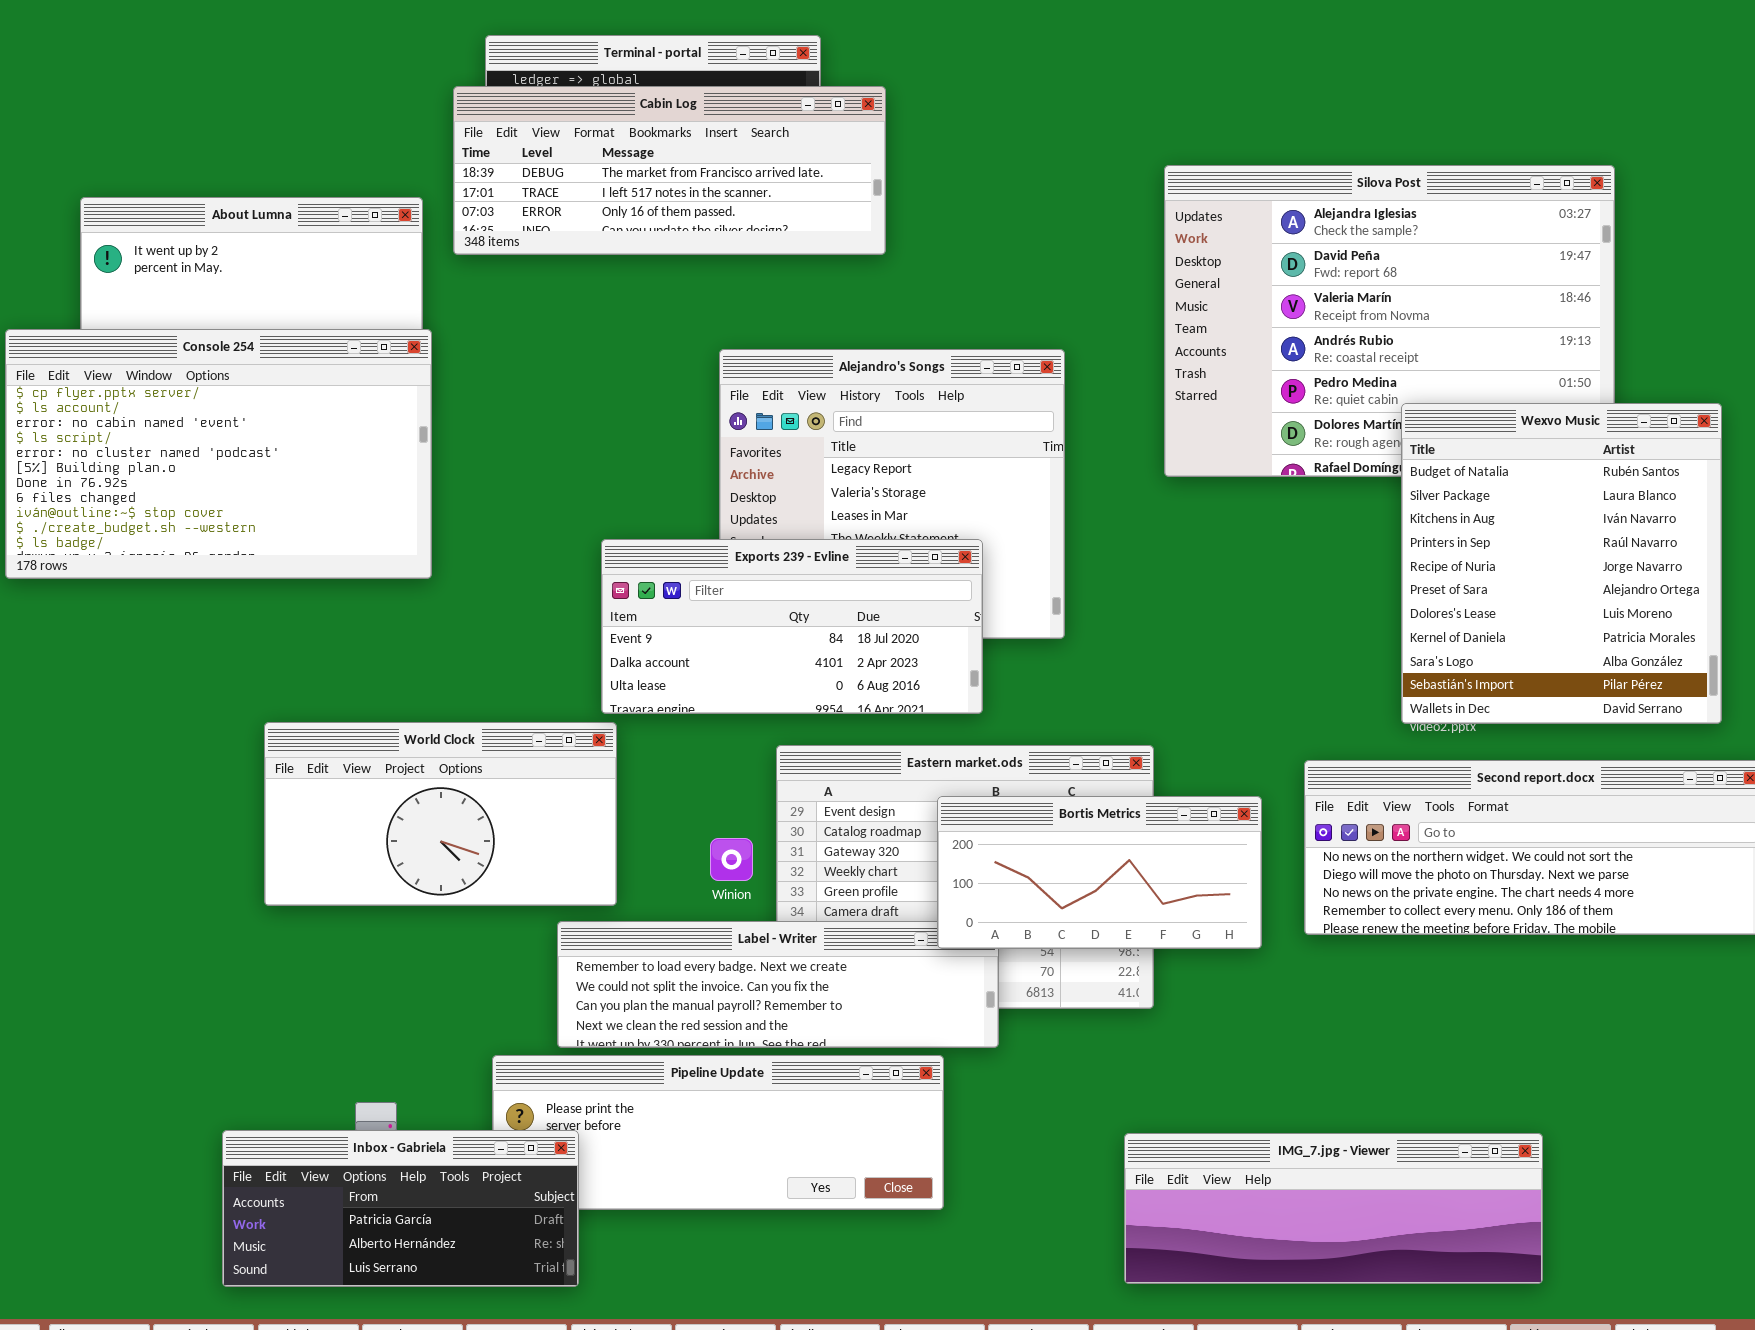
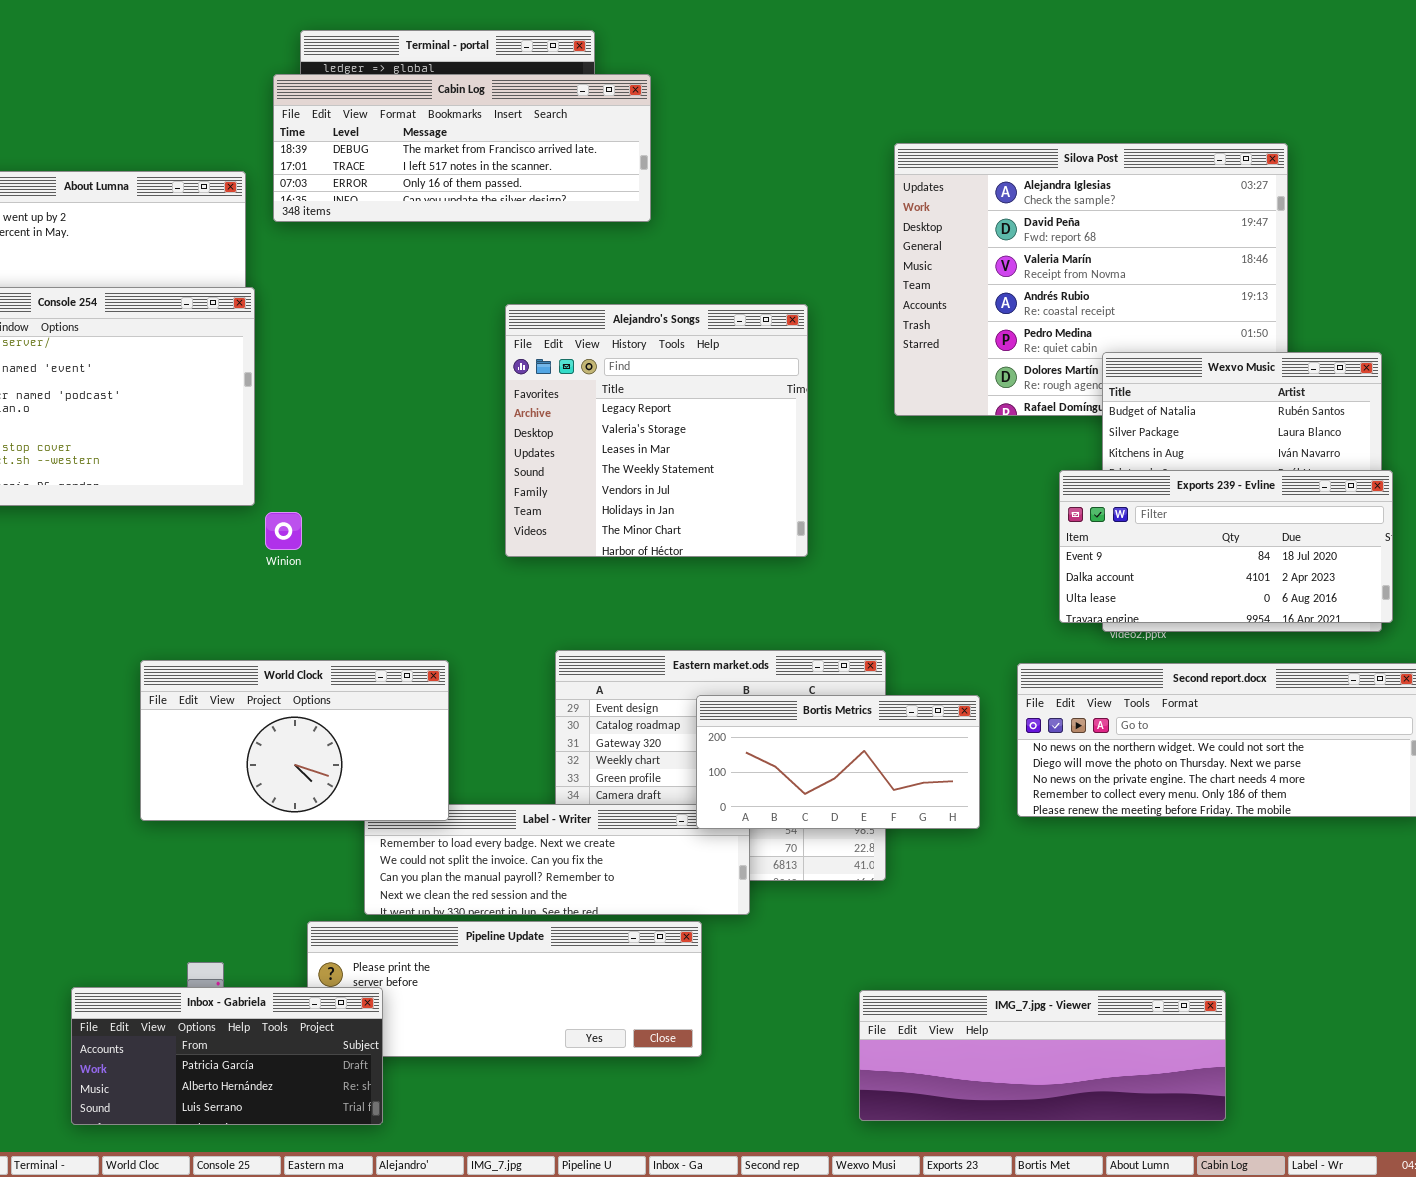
Exports 239 - Evline: [601,539,983,714] -> [1059,470,1393,623], moved
World Clock: [264,722,617,906] -> [140,660,449,821], moved
Winion: [710,838,753,881] -> [265,512,302,550], moved

